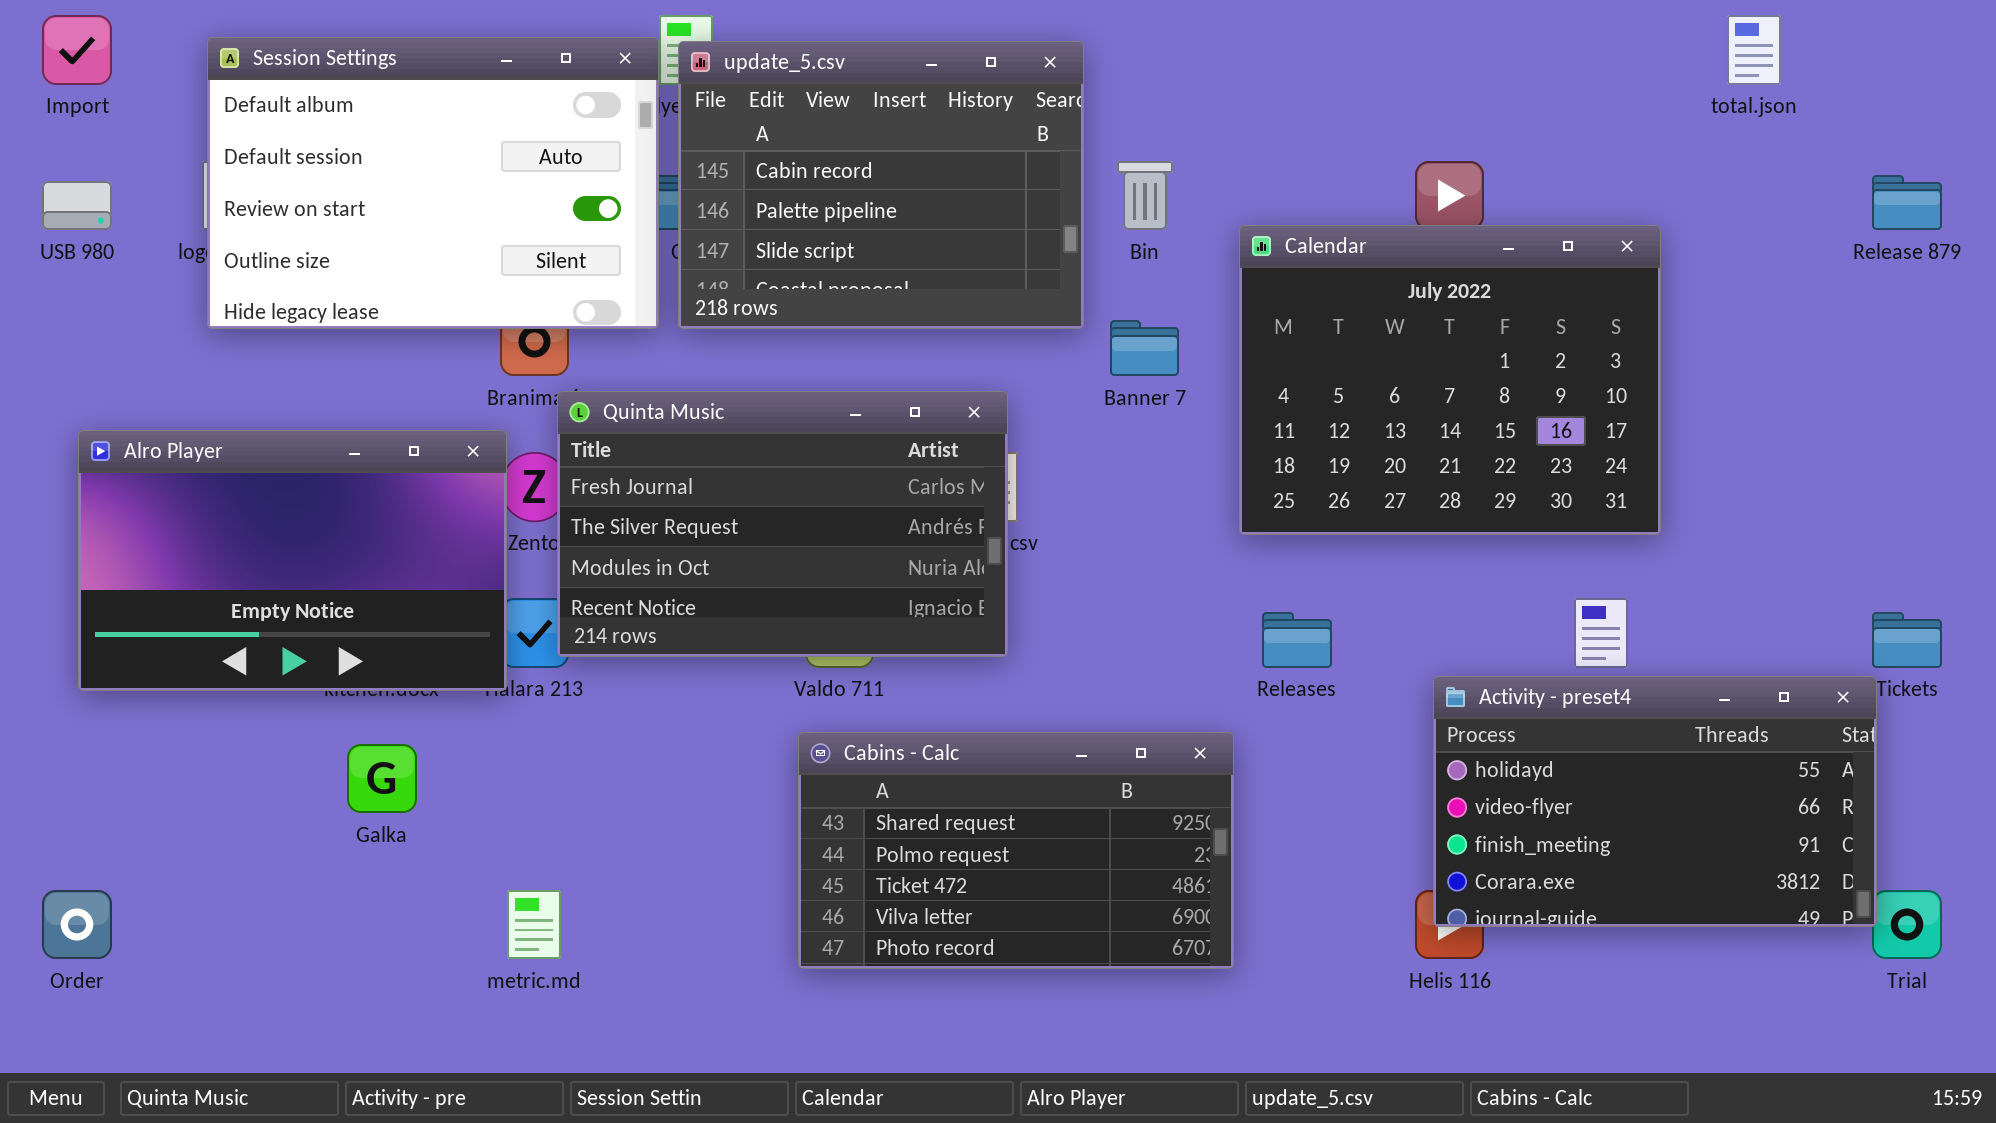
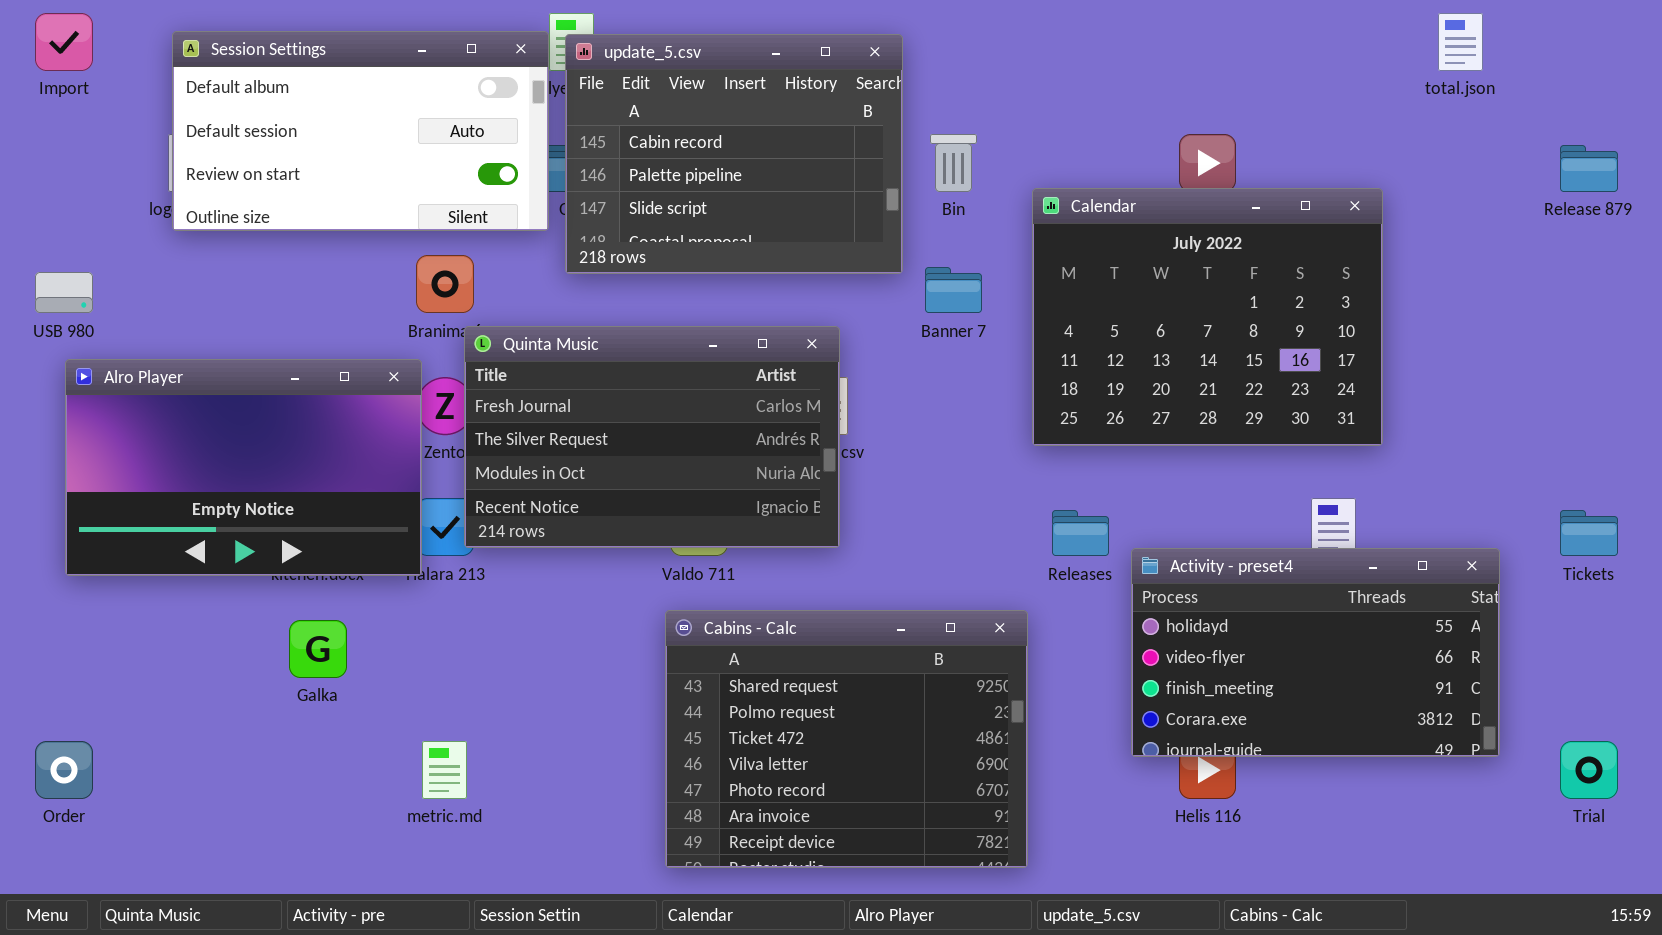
Session Settings: [207,37,659,329] -> [172,31,549,231], resized
USB 980: [42,181,112,230] -> [35,272,93,313], moved
Activity - preset4: [1433,676,1877,927] -> [1131,548,1500,757], moved
Cabins - Calc: [798,732,1234,969] -> [665,610,1028,868], resized

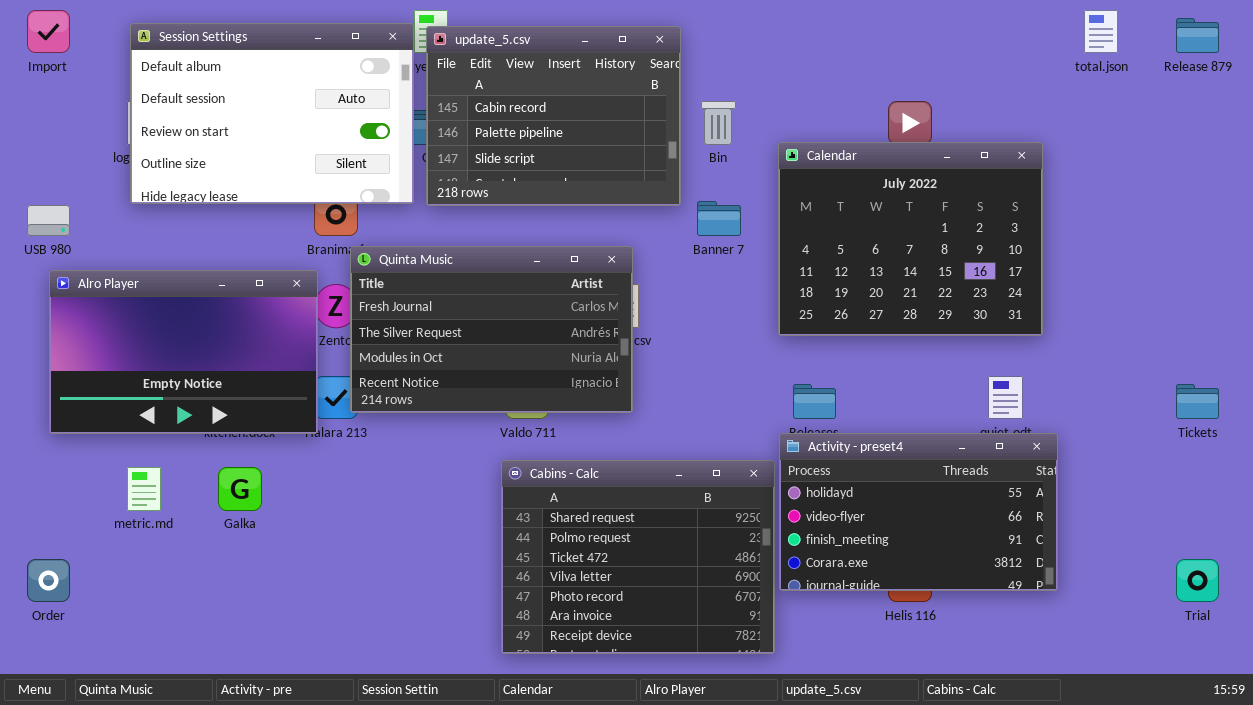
Session Settings: [172,31,549,231] -> [130,23,414,204], resized
Release 879: [1560,145,1618,192] -> [1176,18,1219,53], moved
Activity - preset4: [1131,548,1500,757] -> [779,433,1058,591], moved
metric.md: [422,741,467,799] -> [127,467,161,511], moved

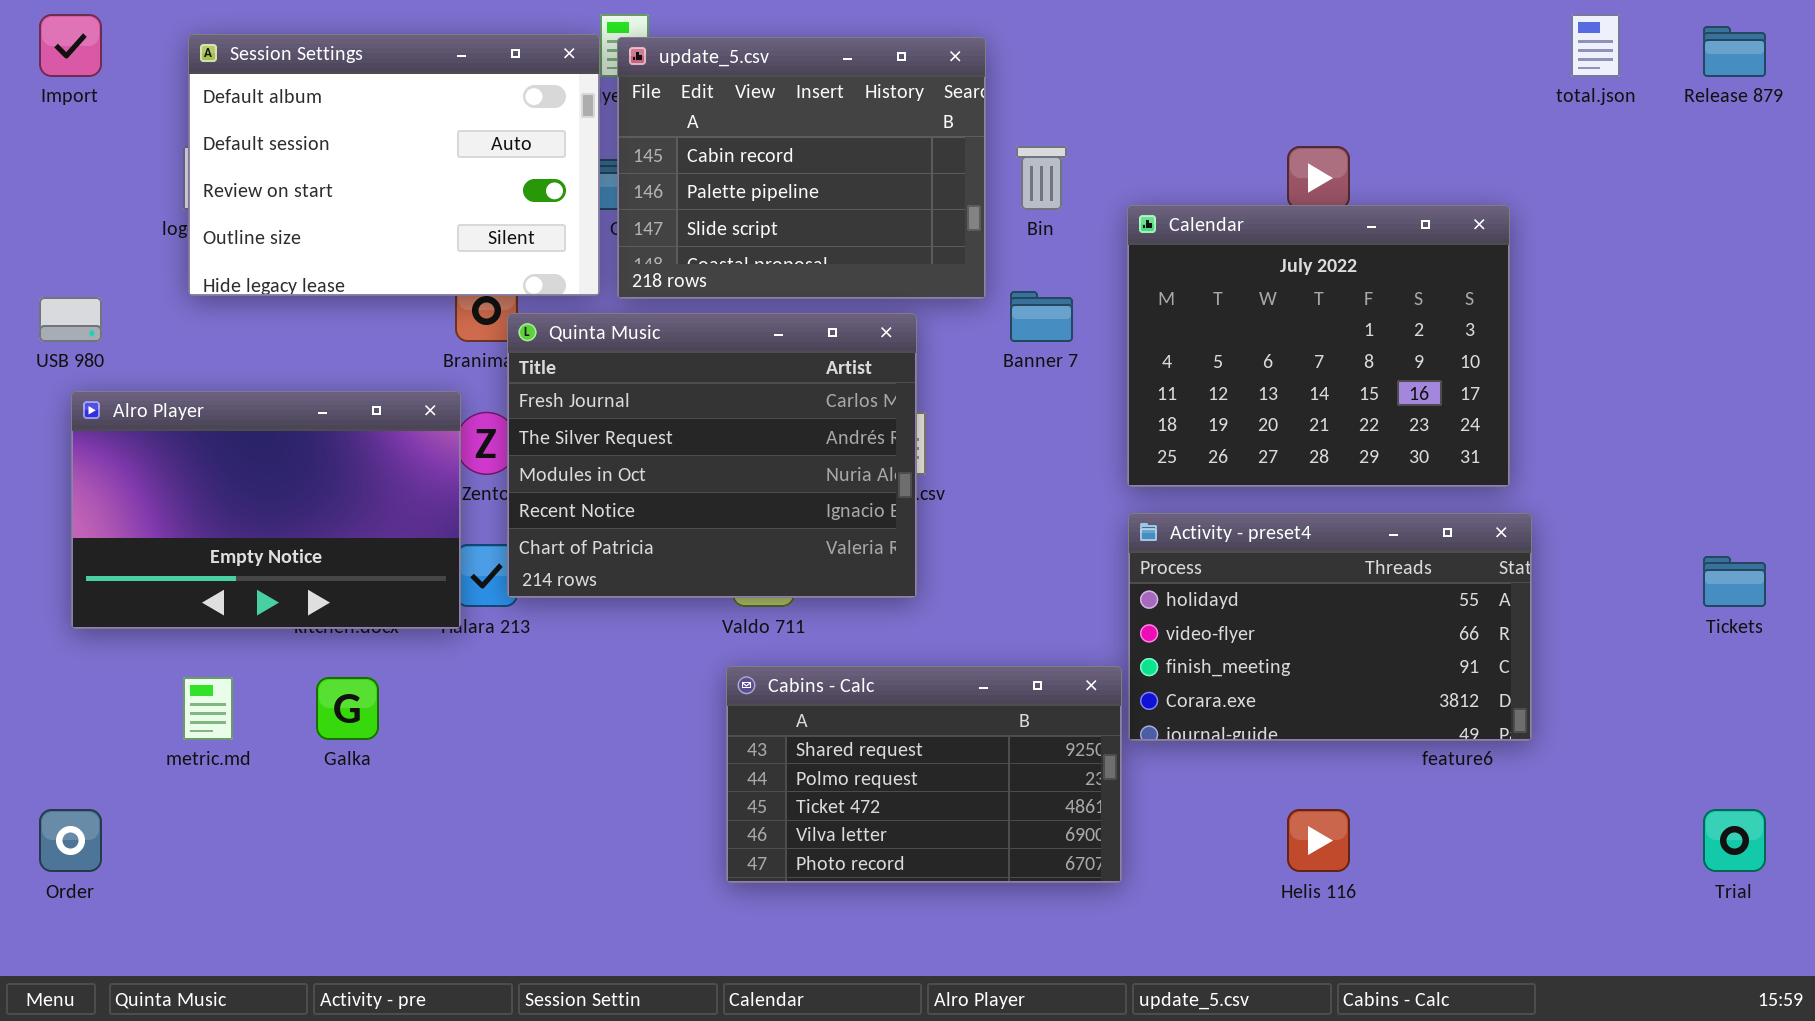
Quinta Music: [350,246,633,413] -> [507,313,917,598], resized
Activity - preset4: [779,433,1058,591] -> [1128,513,1532,741], moved
Cabins - Calc: [501,460,775,654] -> [726,666,1122,883], resized

